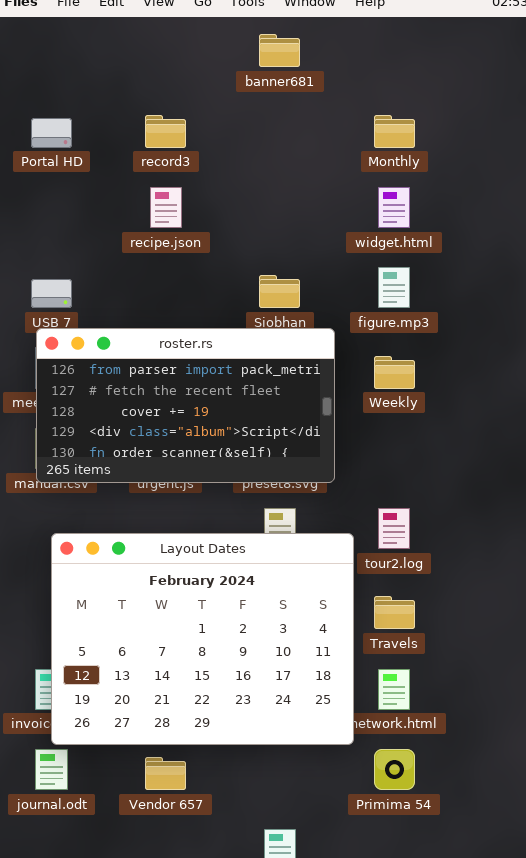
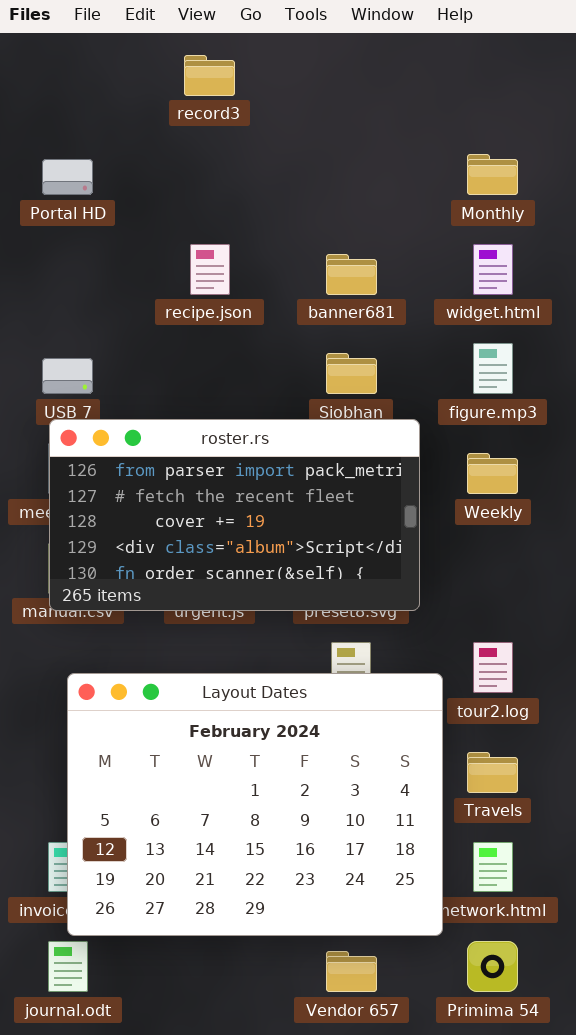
banner681: [259,34,300,67] -> [326,254,377,295], moved
record3: [145,115,186,148] -> [184,55,235,96], moved
Vendor 657: [145,757,186,790] -> [326,951,377,992], moved

